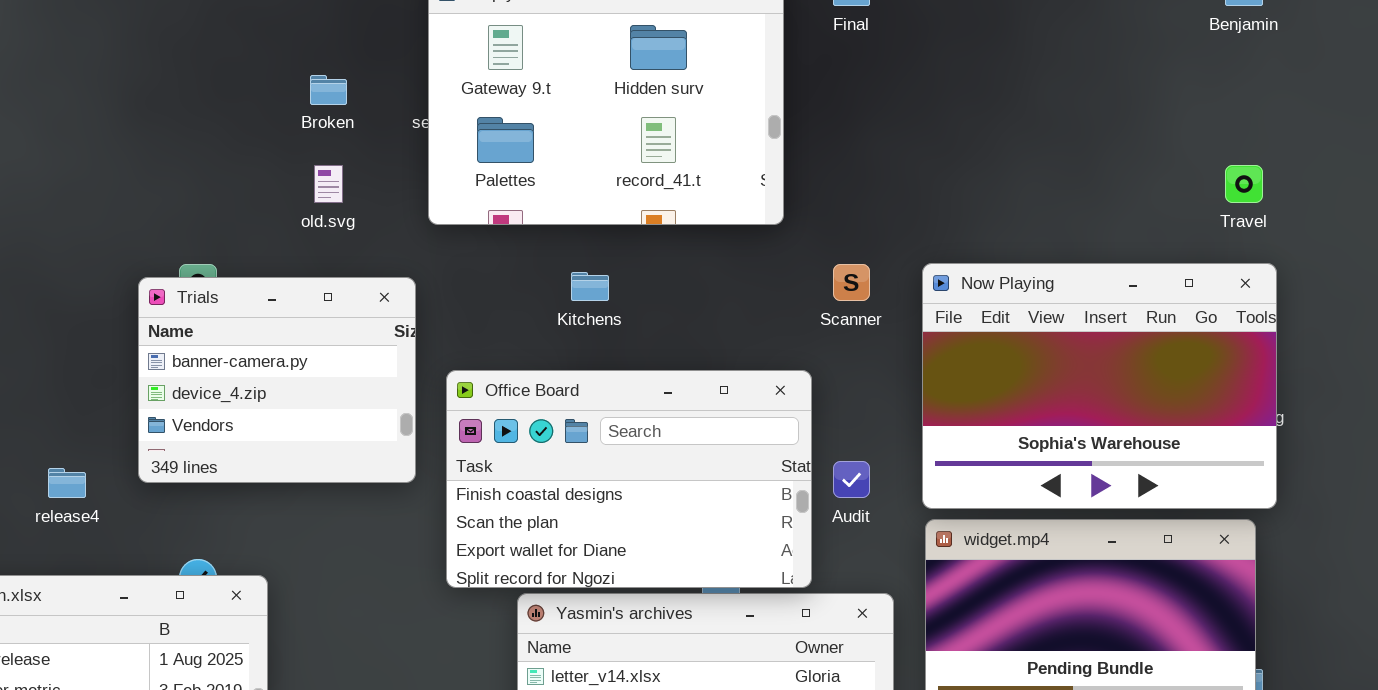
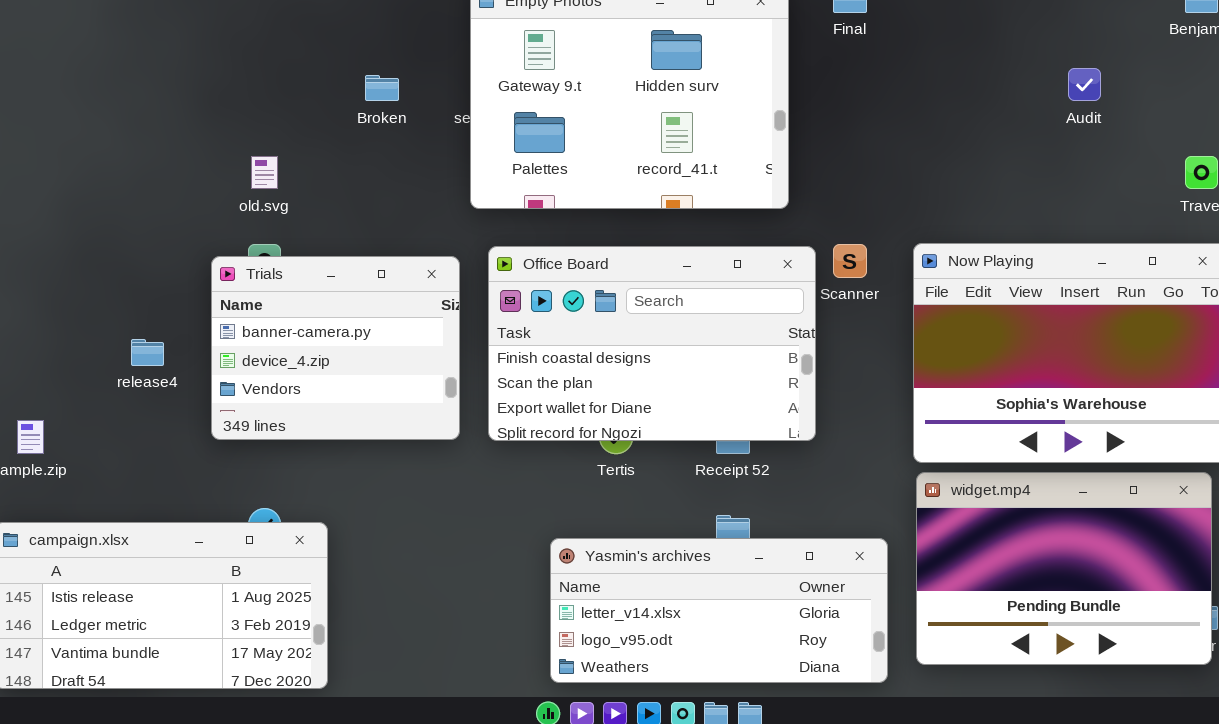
old.svg: [314,165,343,203] -> [251,156,278,189], moved
Office Board: [446,370,812,588] -> [488,246,816,441], moved
Audit: [833,461,870,498] -> [1068,68,1101,101], moved
release4: [48,468,86,498] -> [131,339,164,366], moved

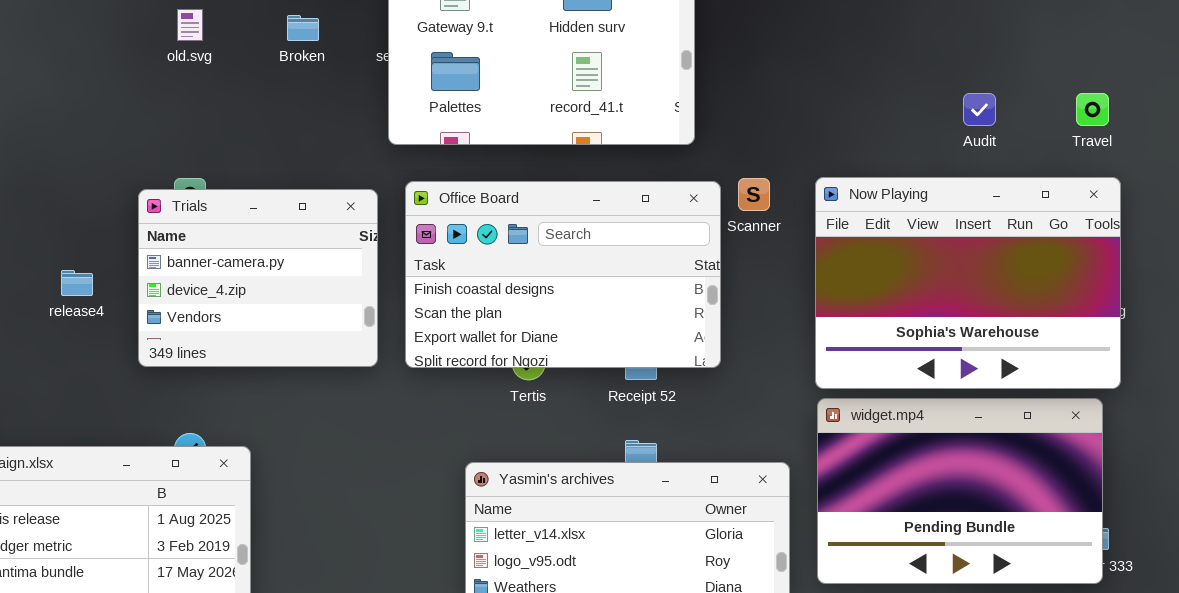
Audit: [1068,68,1101,101] -> [963,93,996,126], moved
old.svg: [251,156,278,189] -> [177,9,203,41], moved

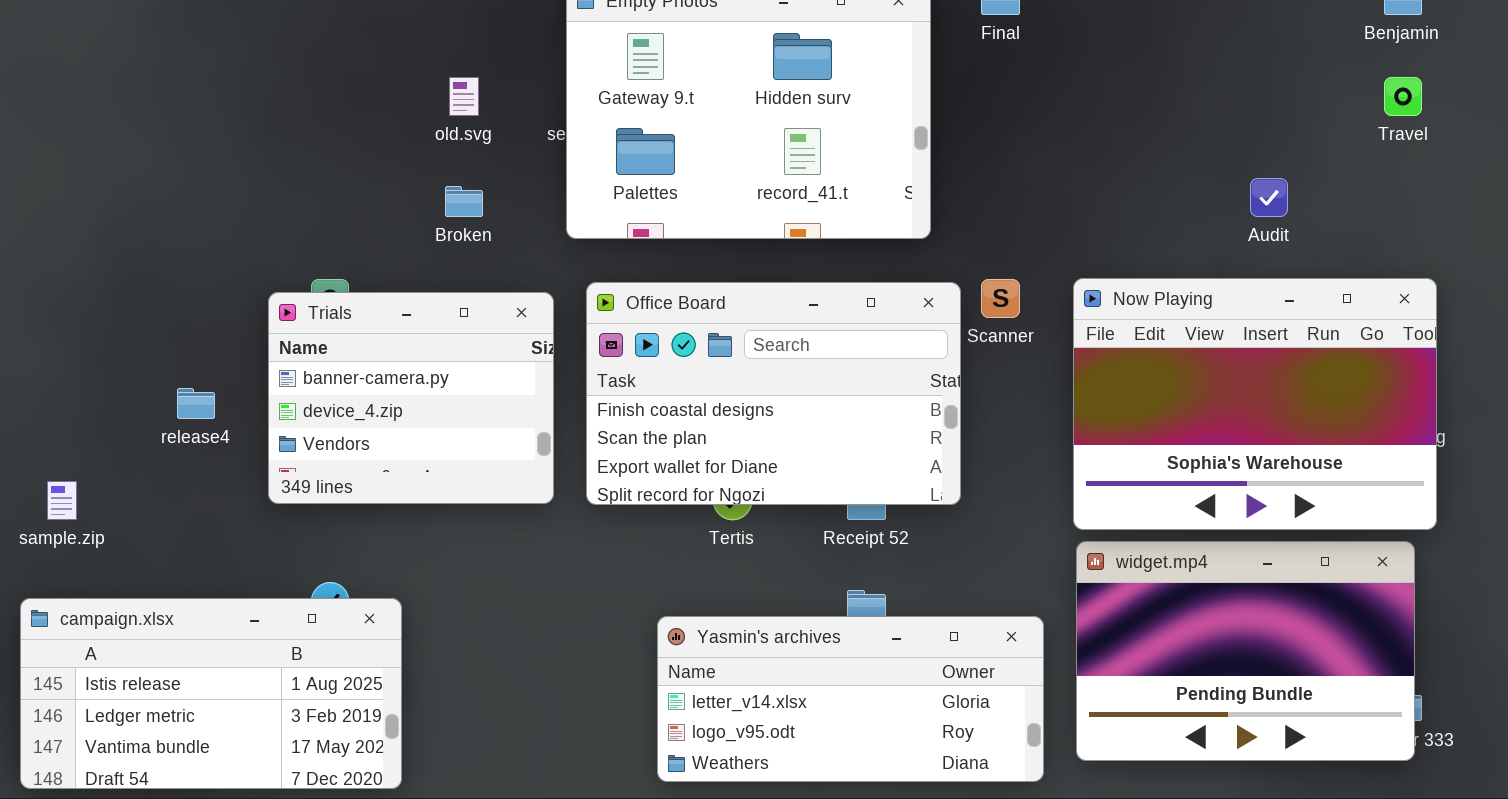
old.svg: [177,9,203,41] -> [449,77,479,116], moved
Broken: [287,15,319,41] -> [445,186,483,217], moved
Travel: [1076,93,1109,126] -> [1384,77,1422,116], moved

